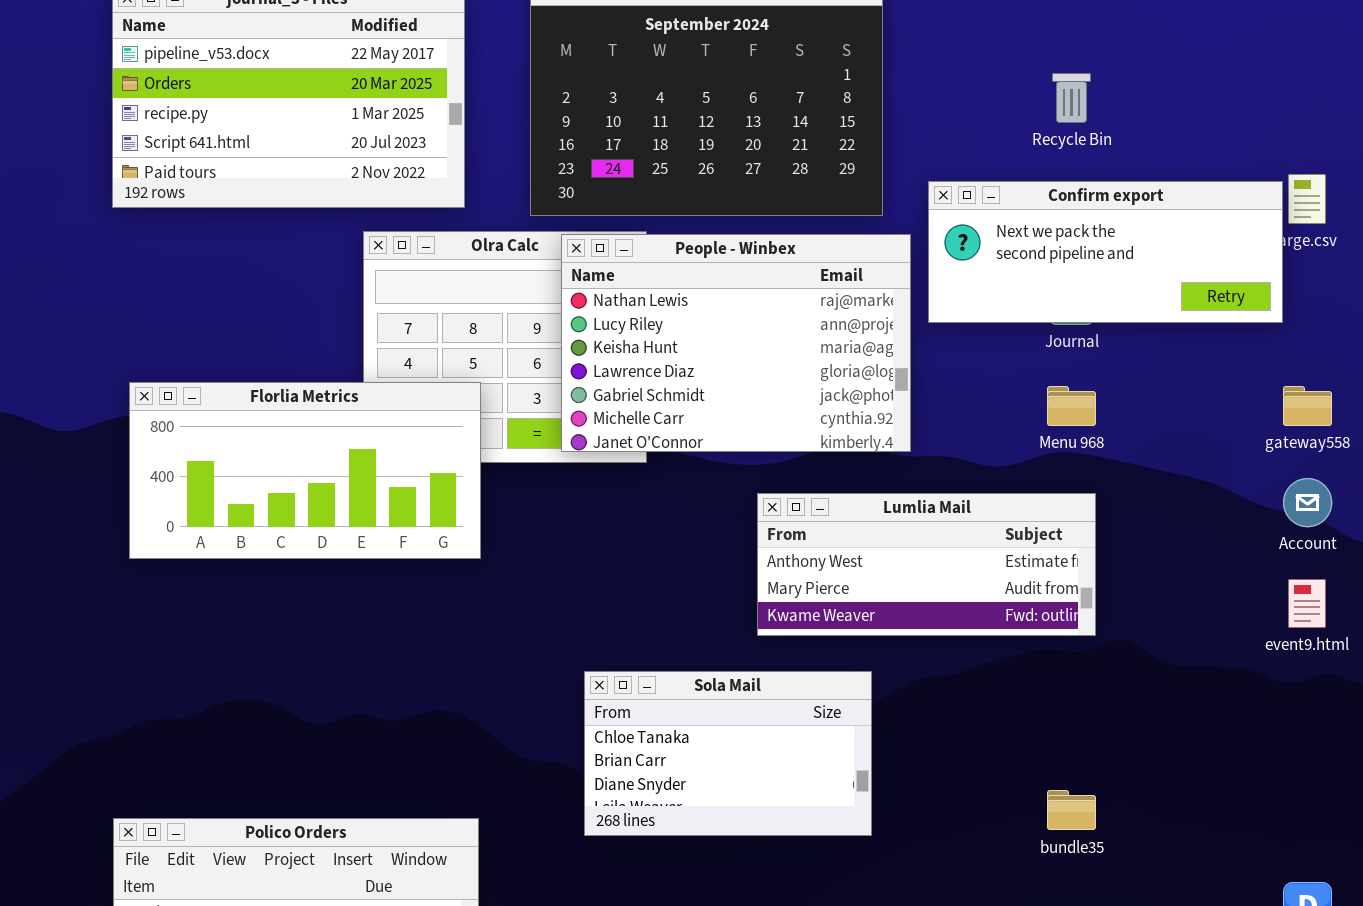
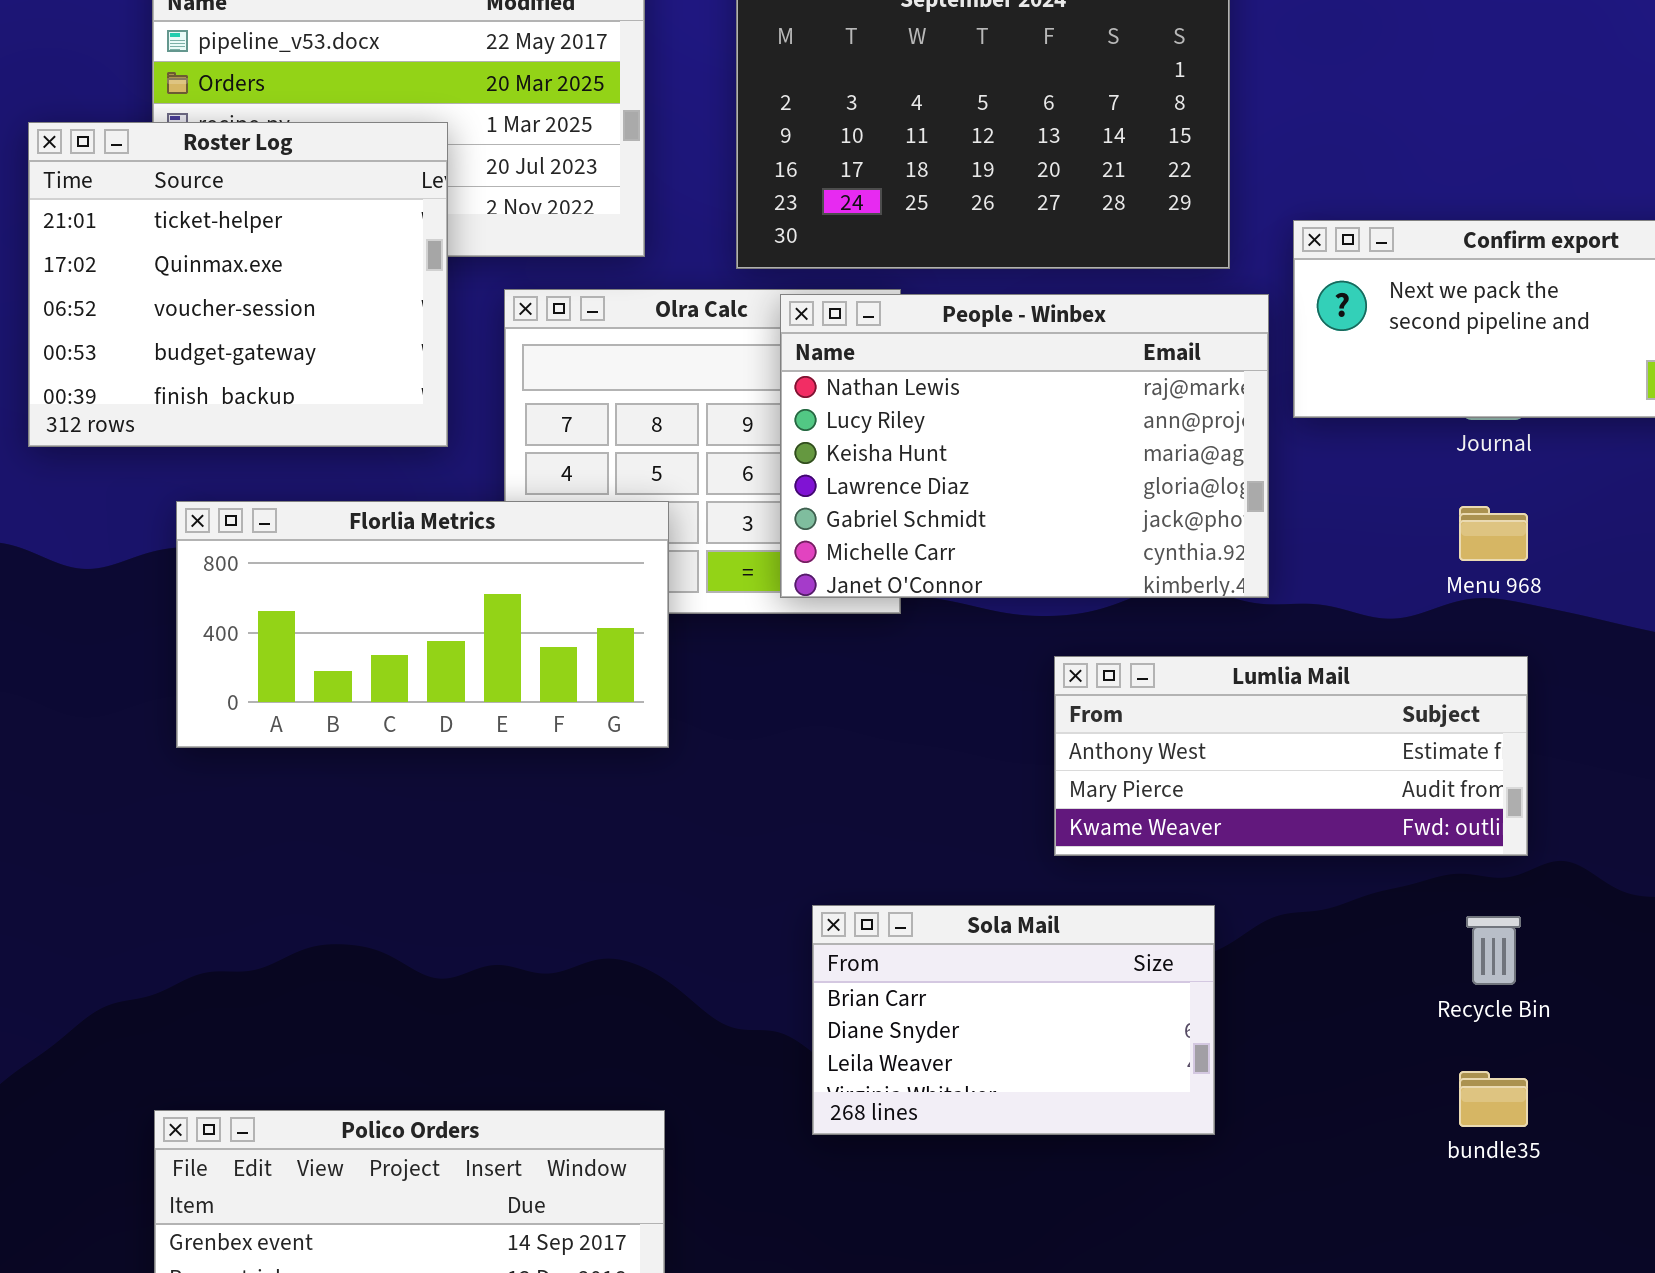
Recycle Bin: [1052,73,1091,123] -> [1466,916,1521,985], moved
Roster Log: none -> [28,122,448,447], opened
Sola Mail: [584,671,872,836] -> [812,905,1215,1135], scrolled down 1 row

